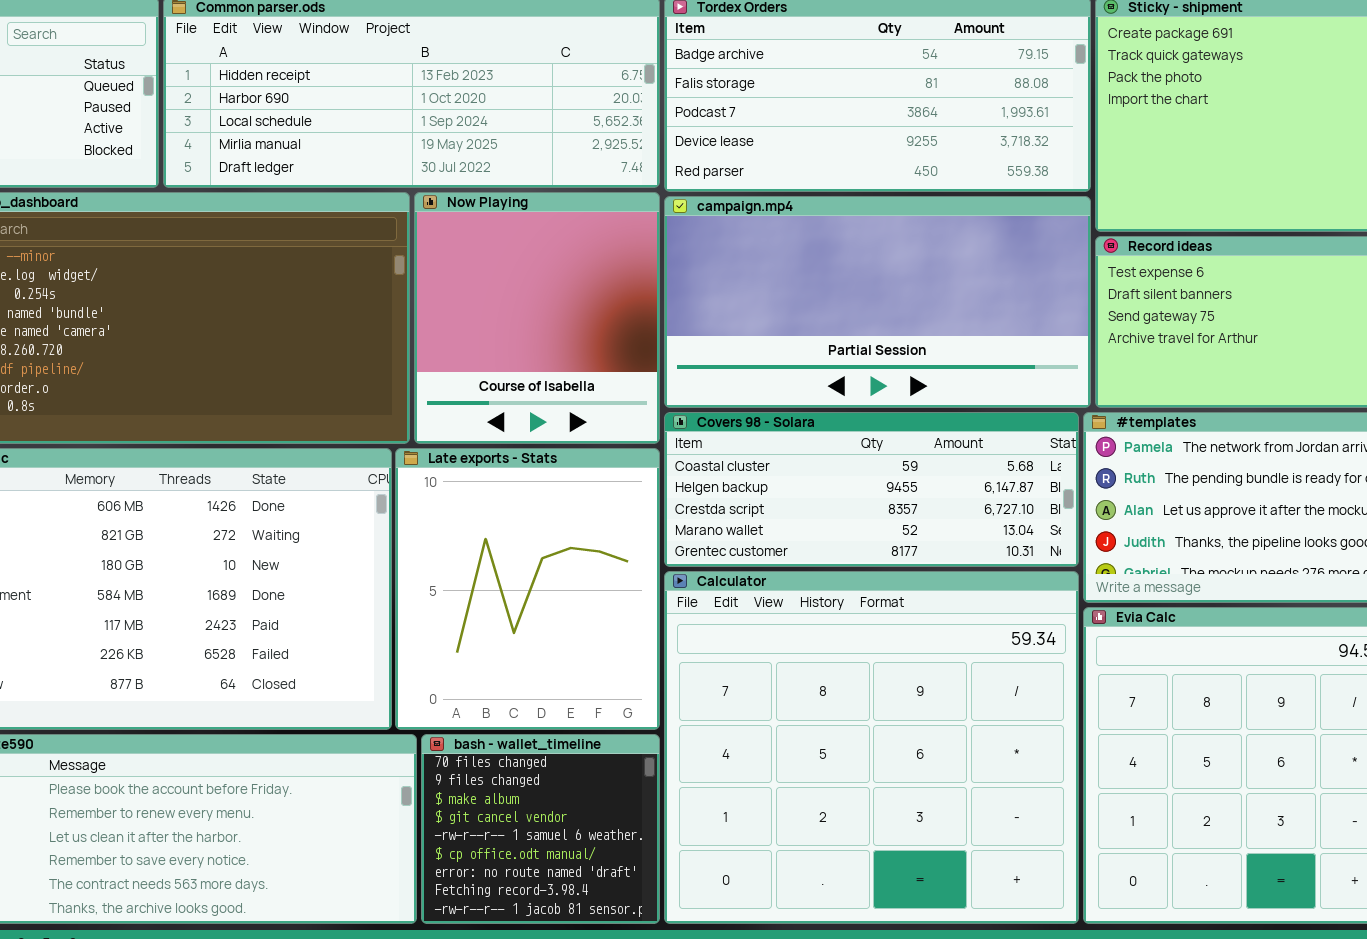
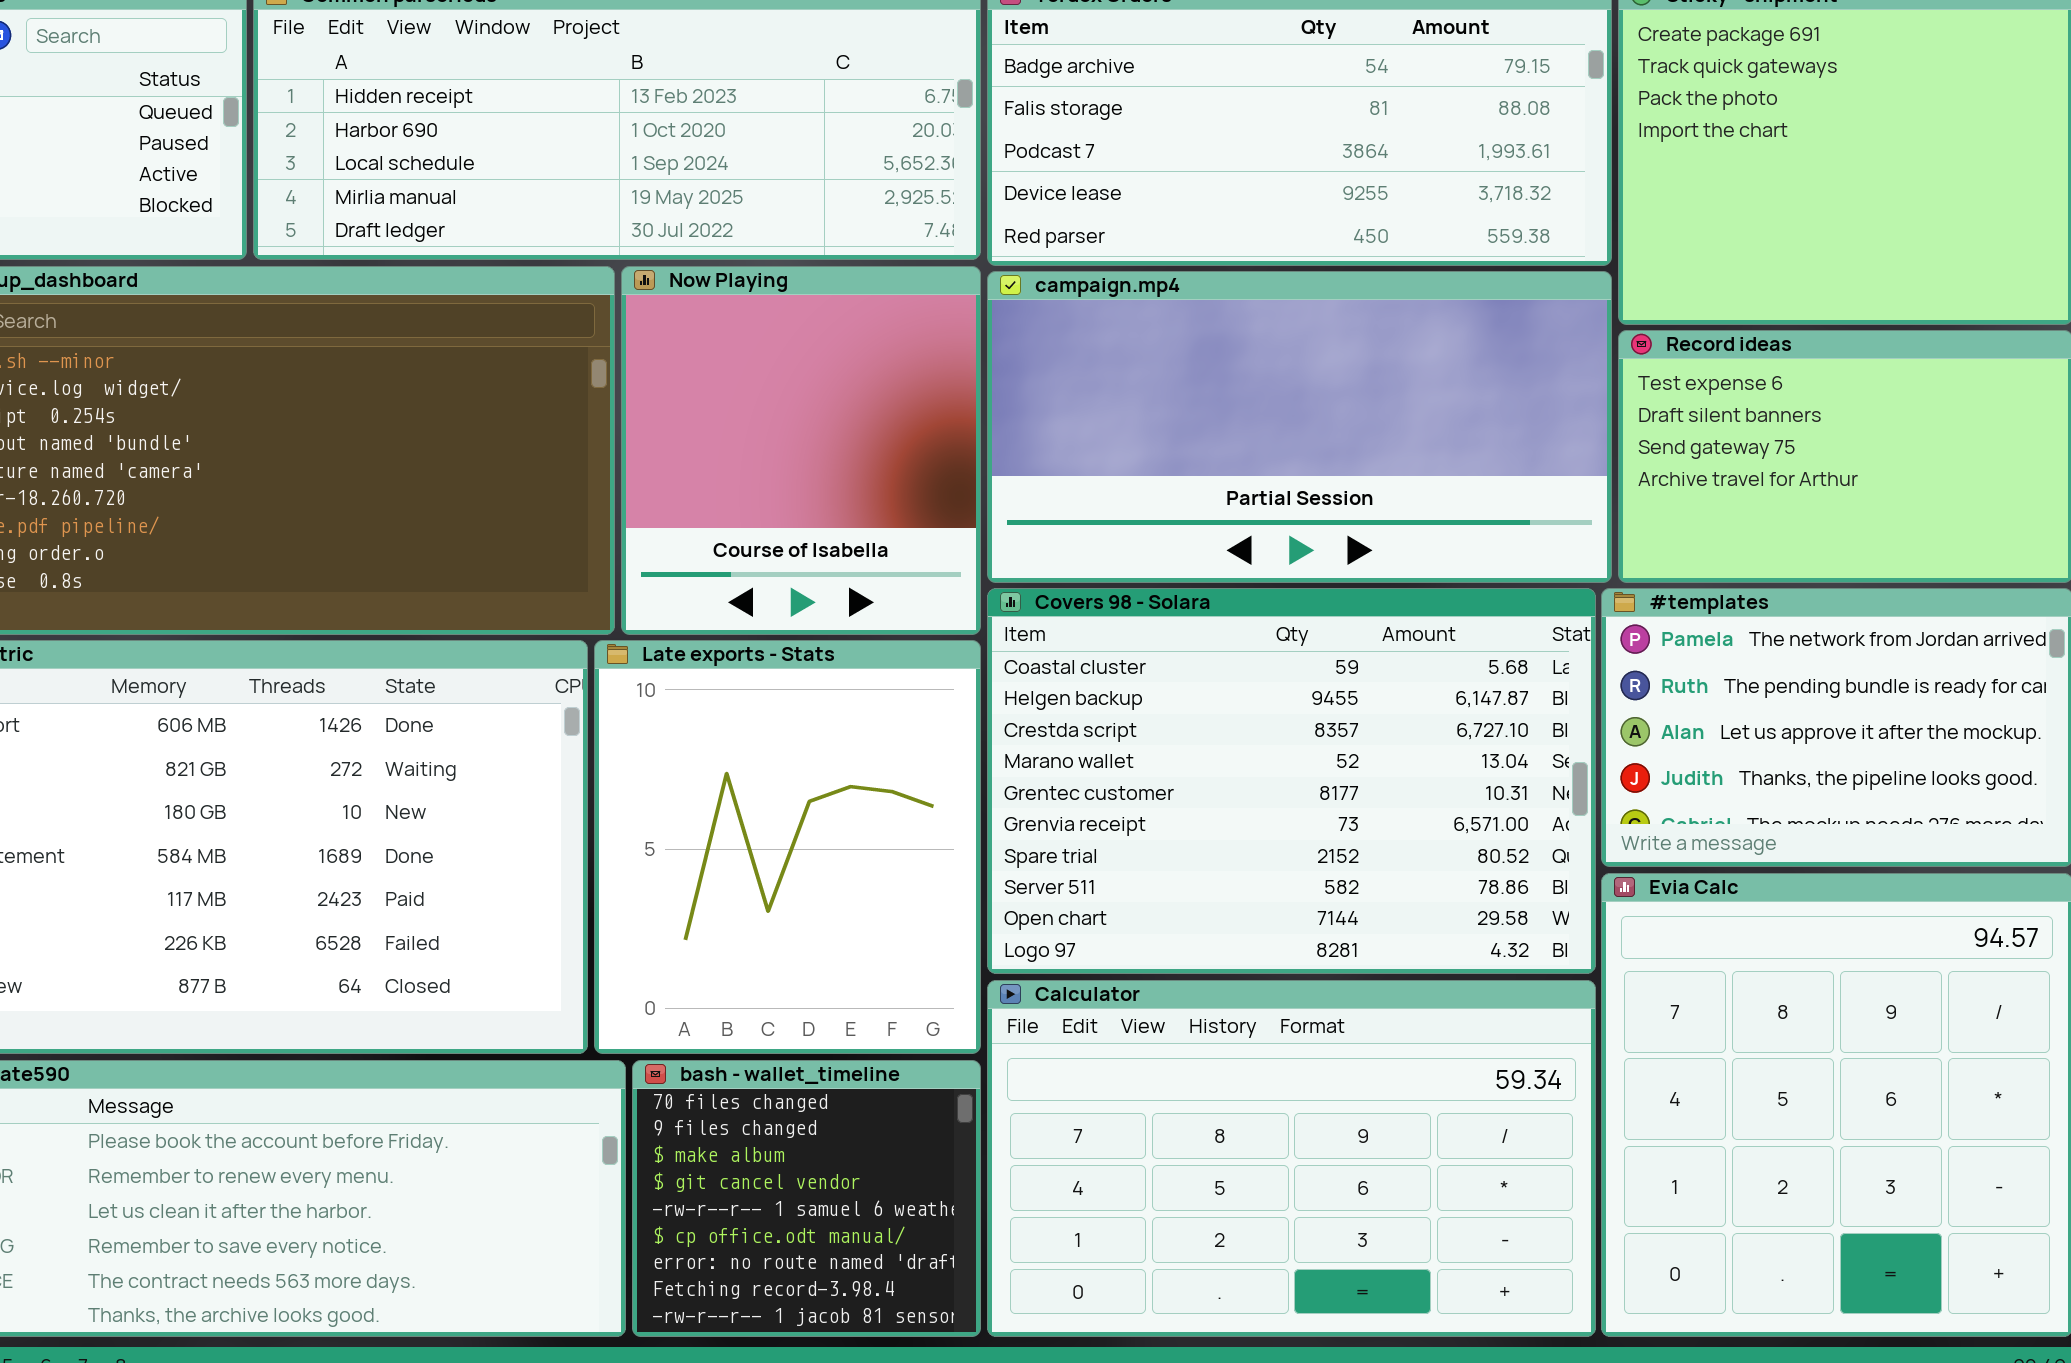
Covers 98 - Solara: [664,412,1079,567] -> [987,588,1596,974], resized
Calculator: [664,571,1079,924] -> [987,980,1596,1337], resized

